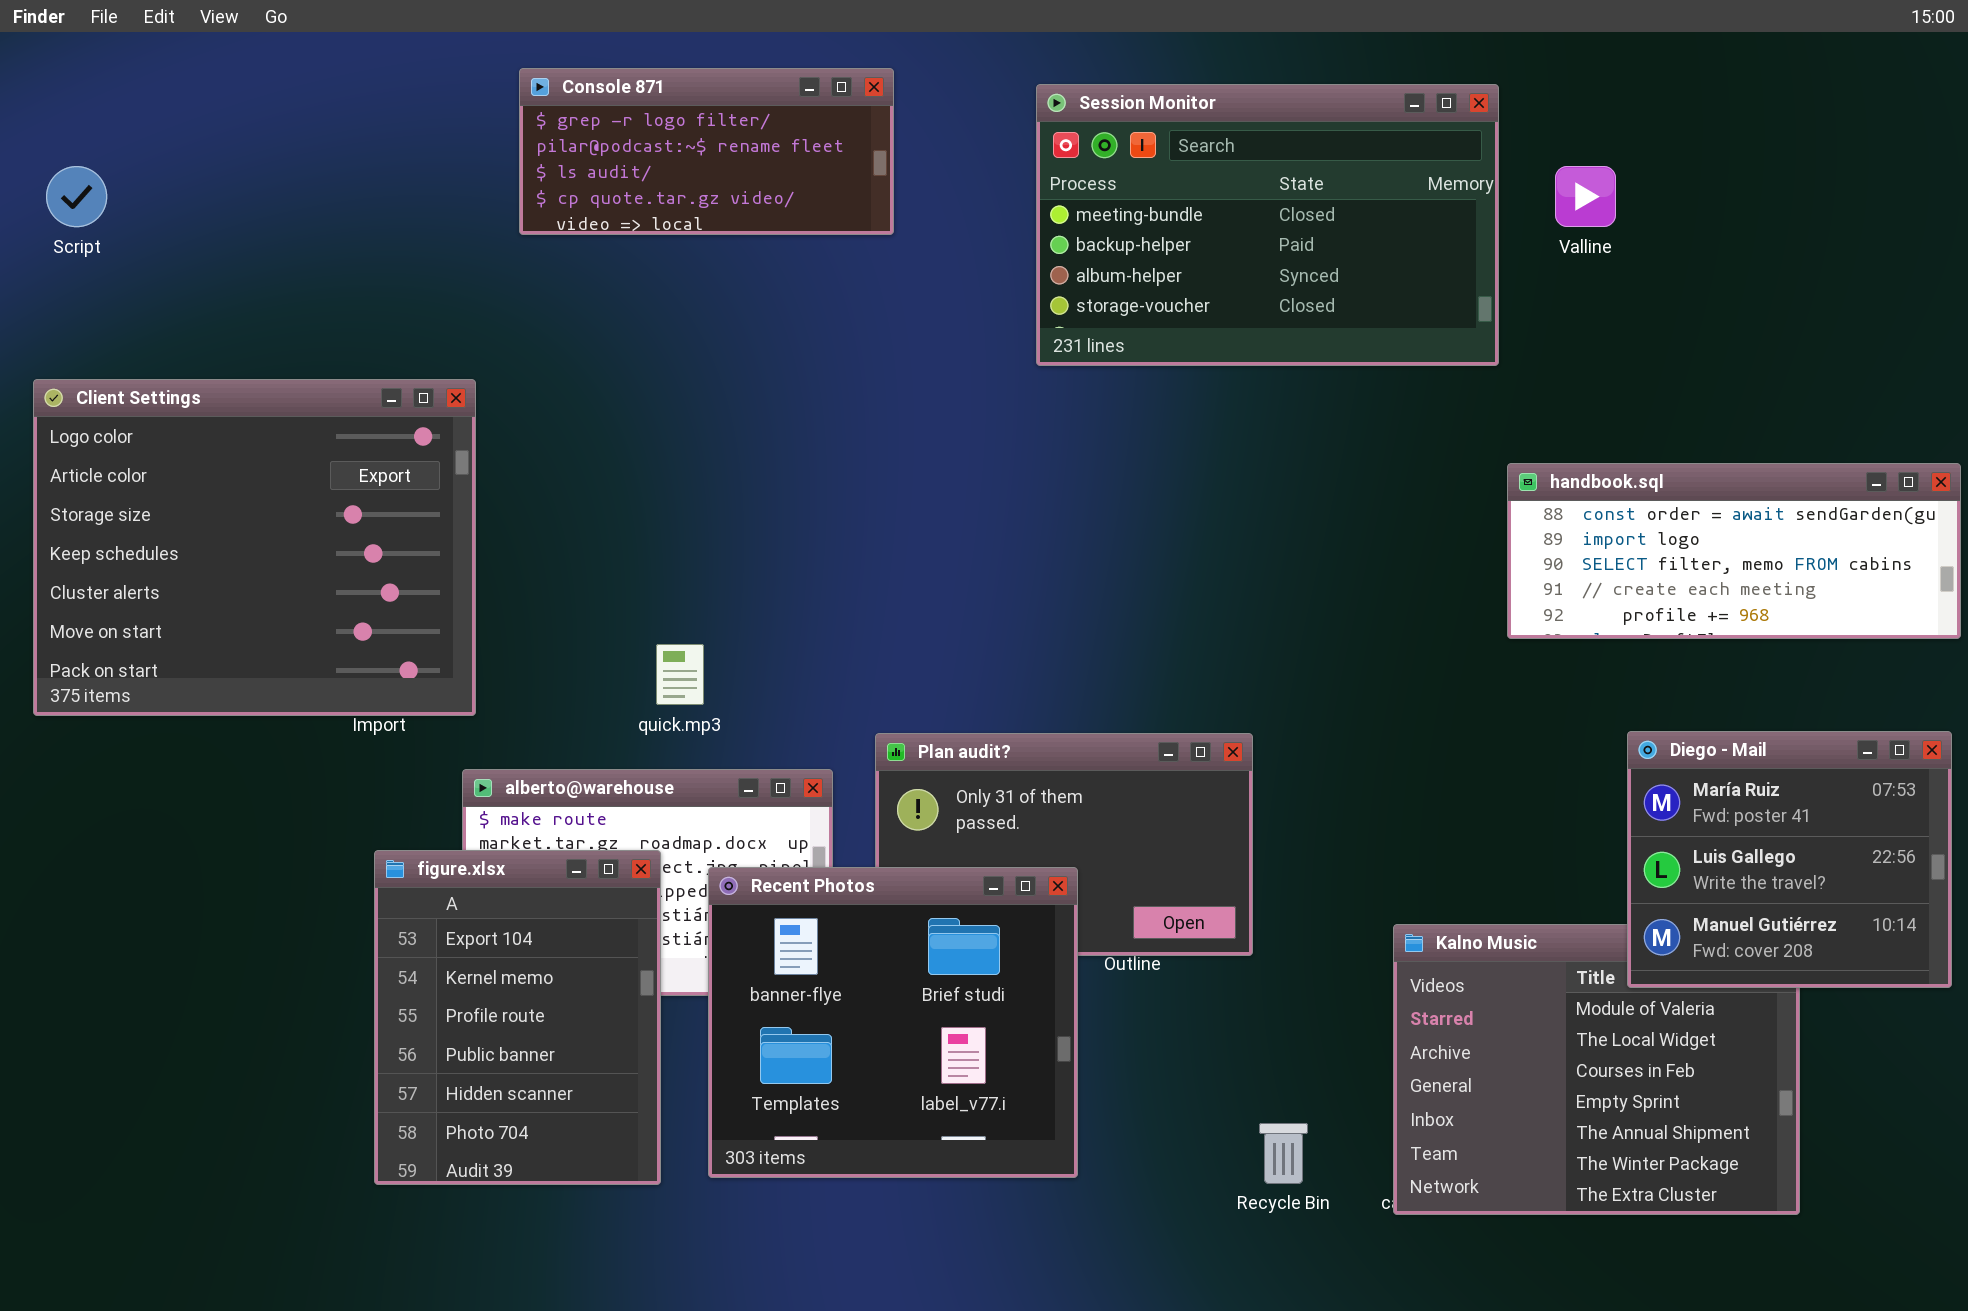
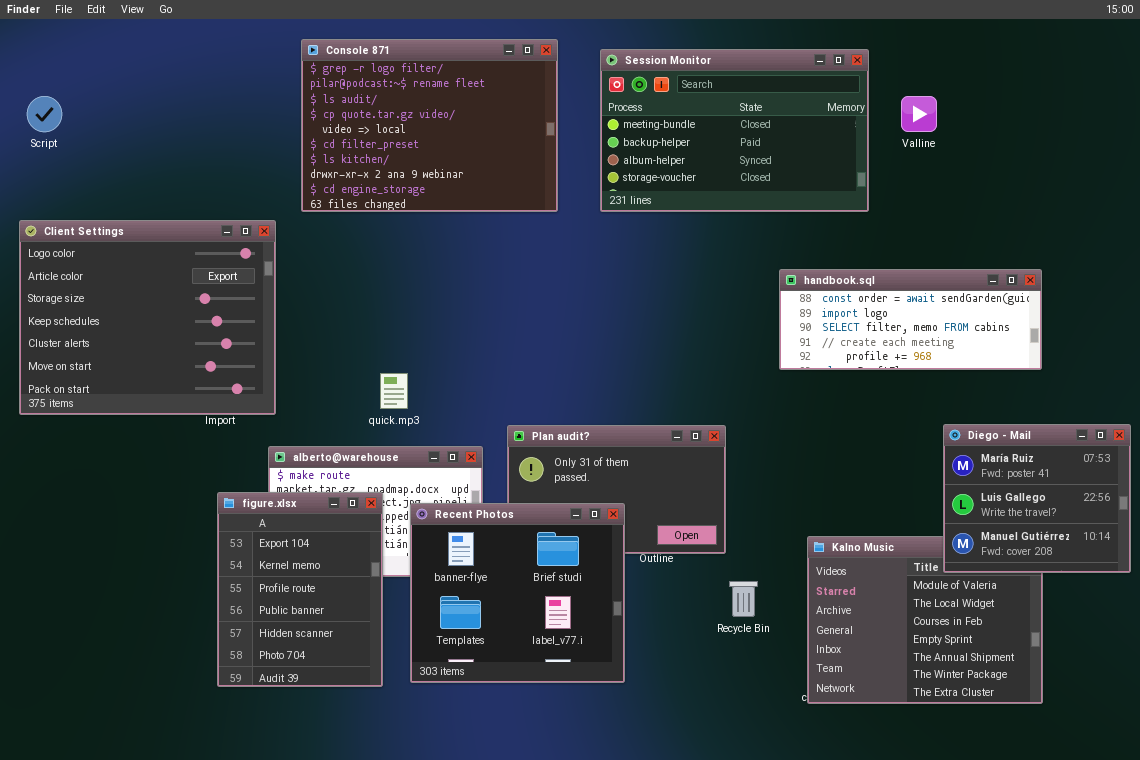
Console 871: [519,68,894,235] -> [301,39,558,212], resized
handbook.sql: [1507,463,1961,639] -> [779,269,1042,370], moved
Recycle Bin: [1259,1123,1308,1184] -> [729,581,758,617], moved

